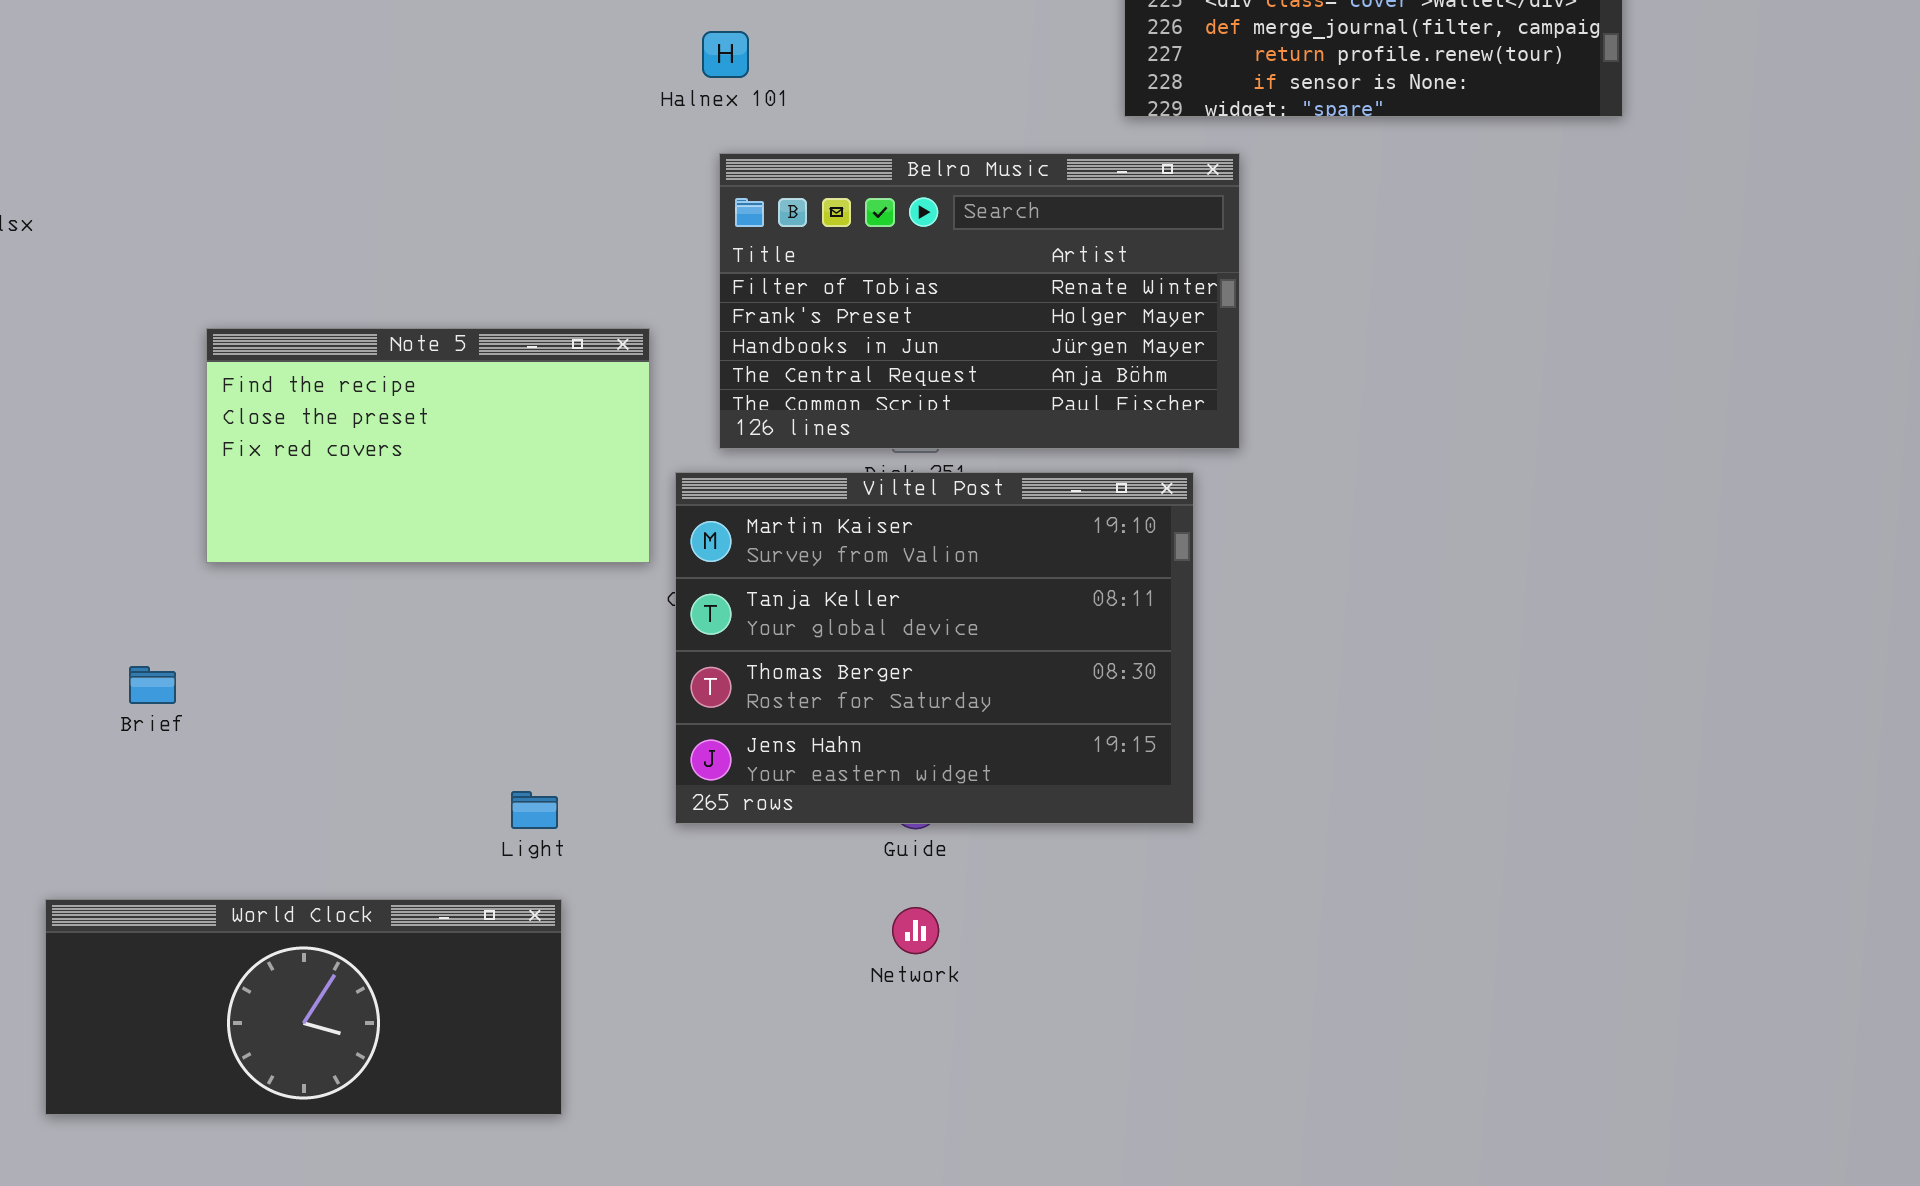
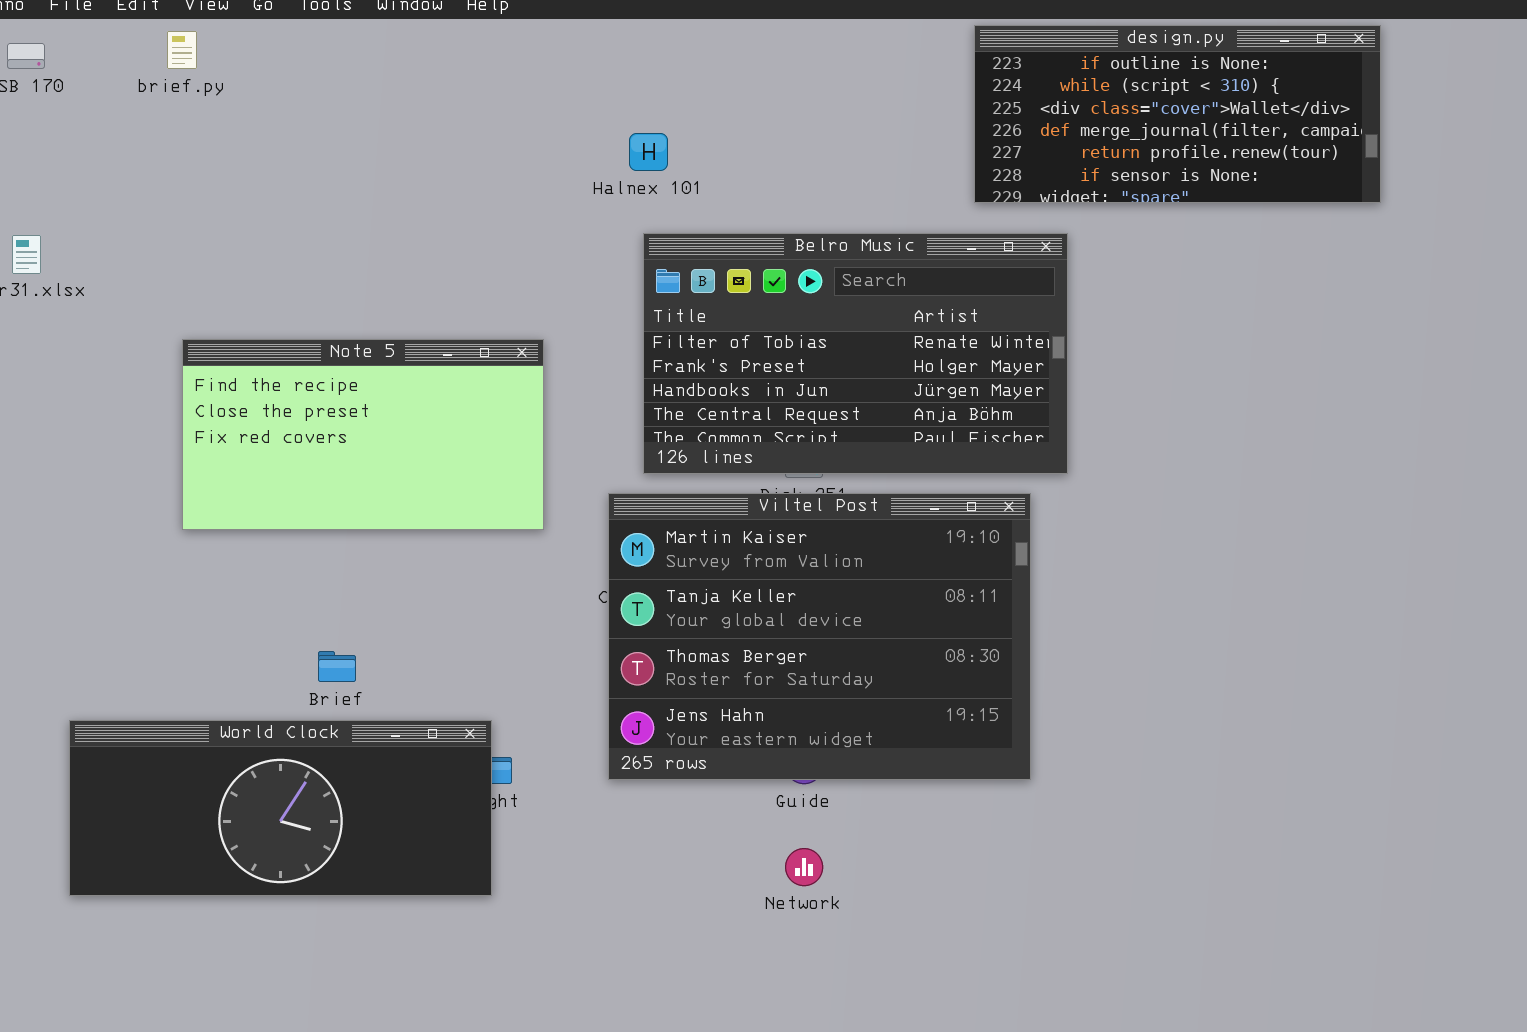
Note 5: [206,328,650,563] -> [182,339,544,530], moved
Brief: [129,666,176,704] -> [318,651,356,682], moved
World Clock: [45,899,562,1115] -> [69,720,492,896], moved

